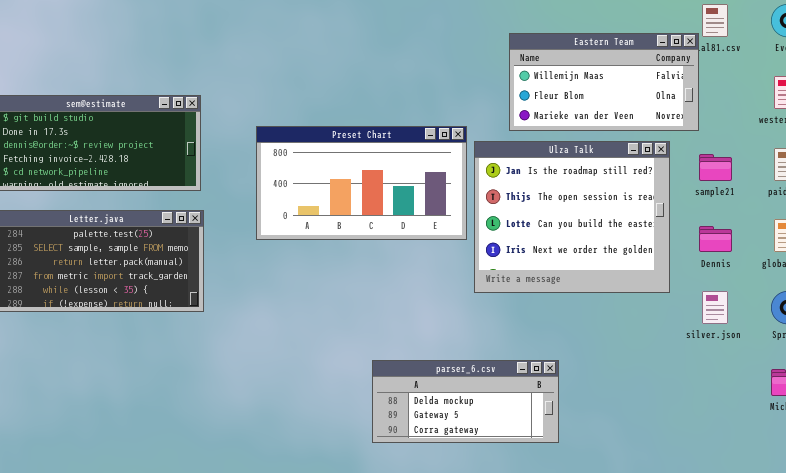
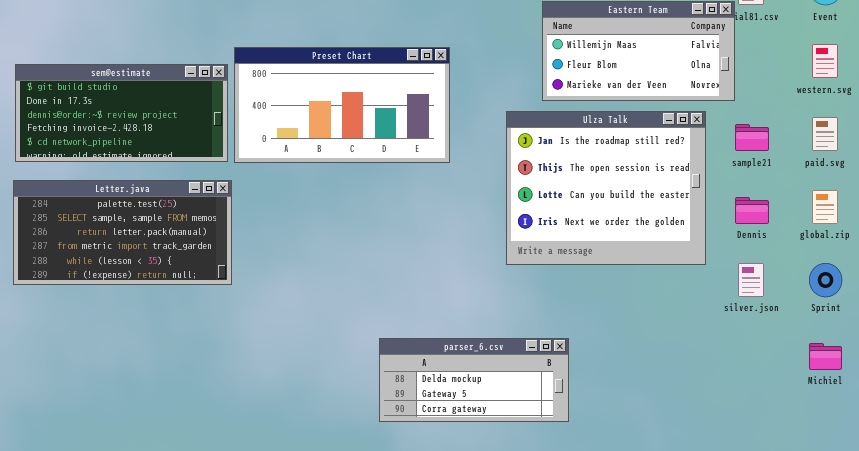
Preset Chart: [256,126,467,240] -> [234,47,450,163], moved
parser_6.csv: [372,360,559,443] -> [379,338,569,422], moved

